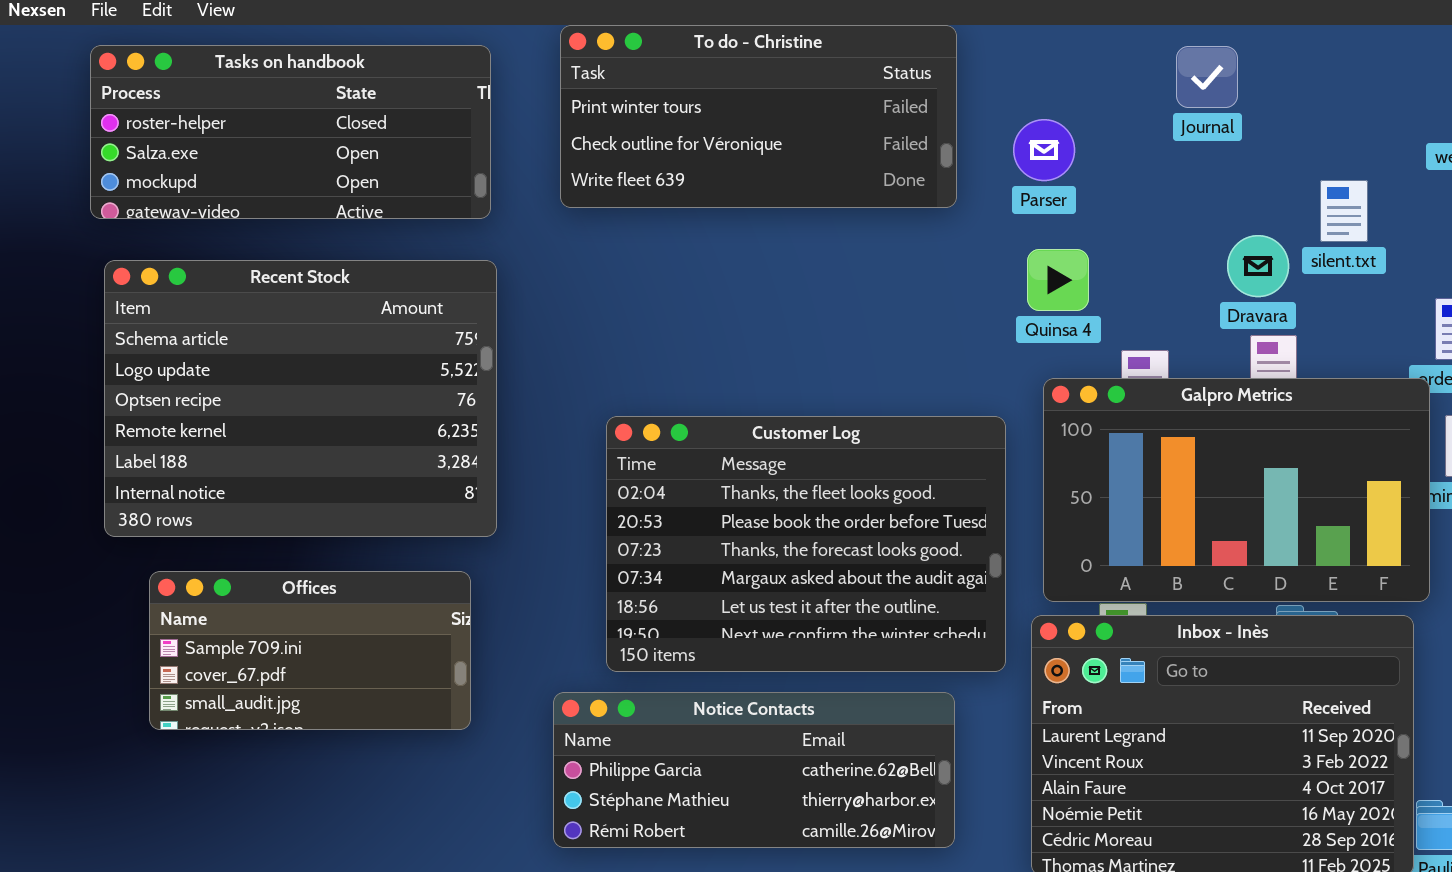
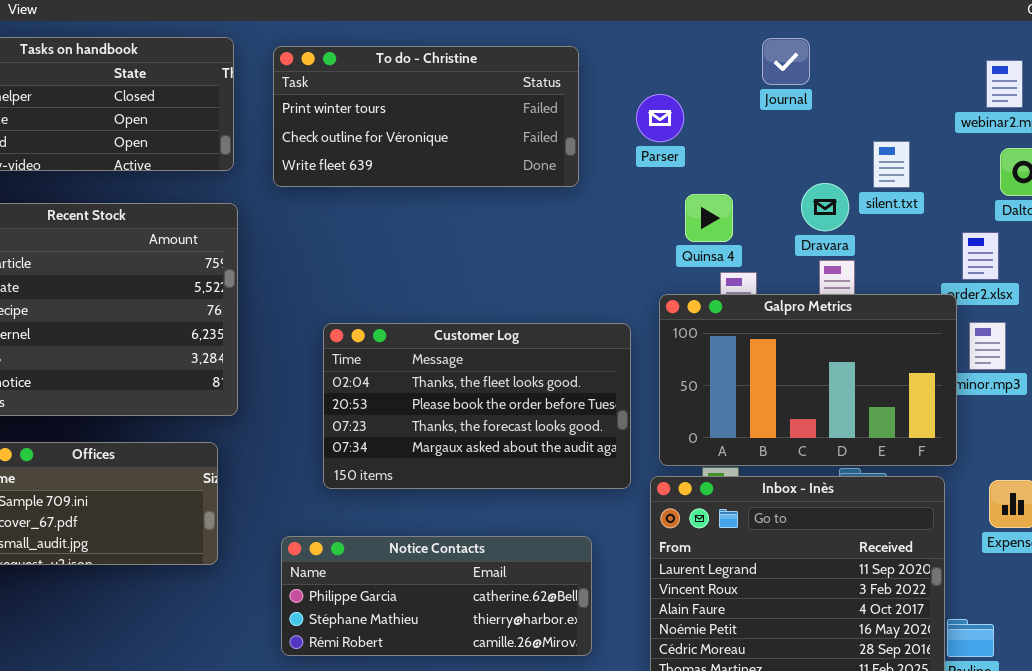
To do - Christine: [560,25,957,208] -> [273,46,579,187], moved
Quinsa 4: [1027,249,1089,311] -> [685,194,733,242], moved
Customer Log: [606,416,1006,672] -> [323,323,631,489], resized

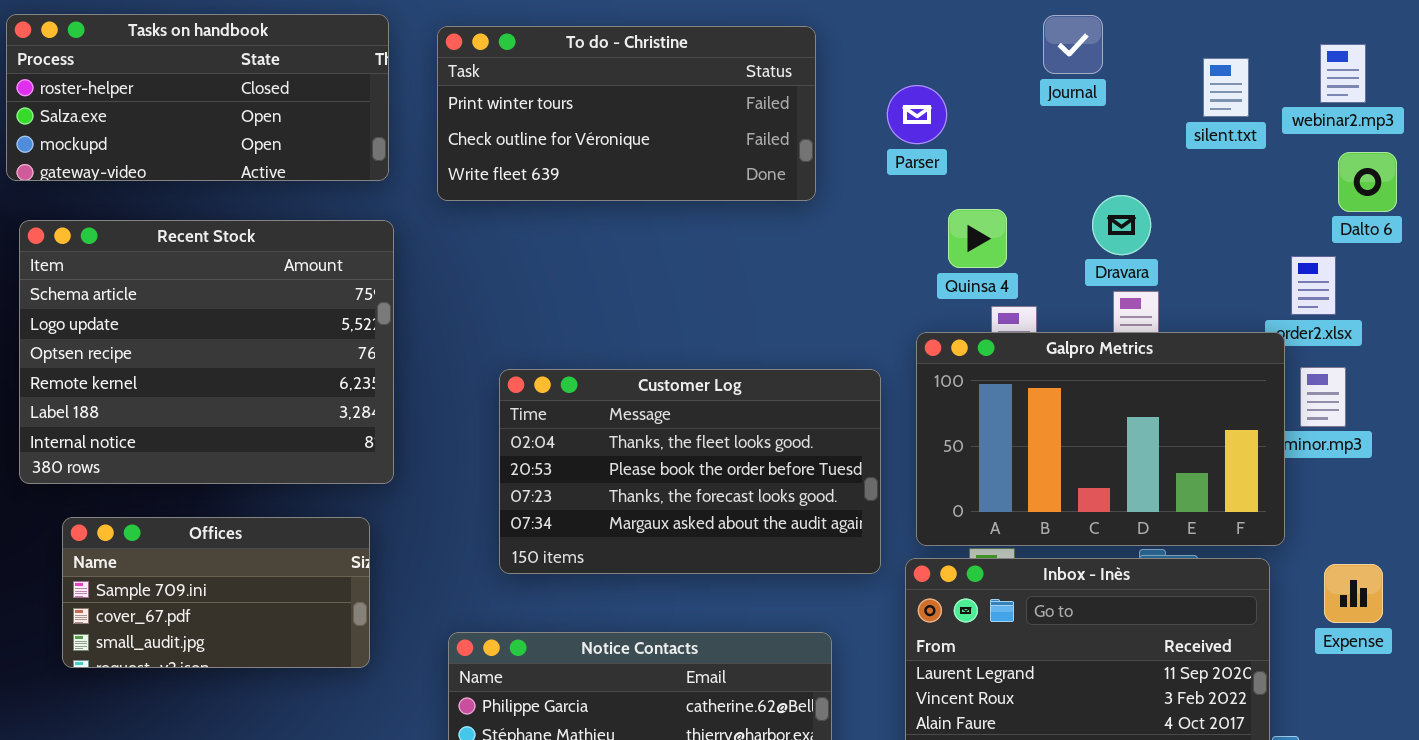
silent.txt: [873,141,910,188] -> [1203,58,1249,117], moved

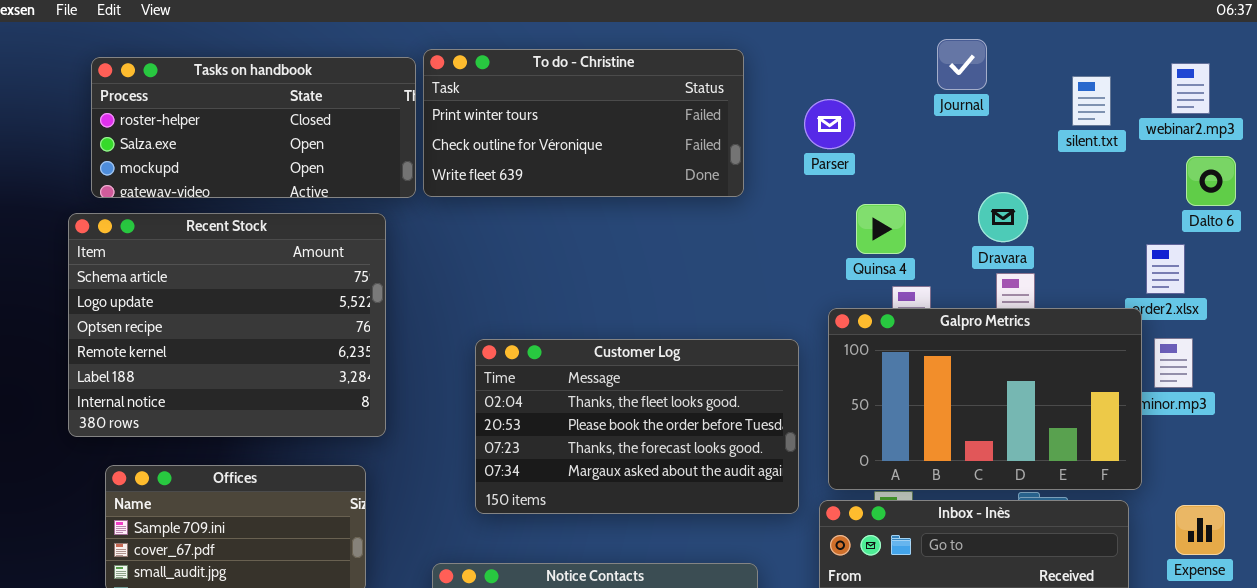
Tasks on handbook: [6,14,389,181] -> [91,57,416,198], moved

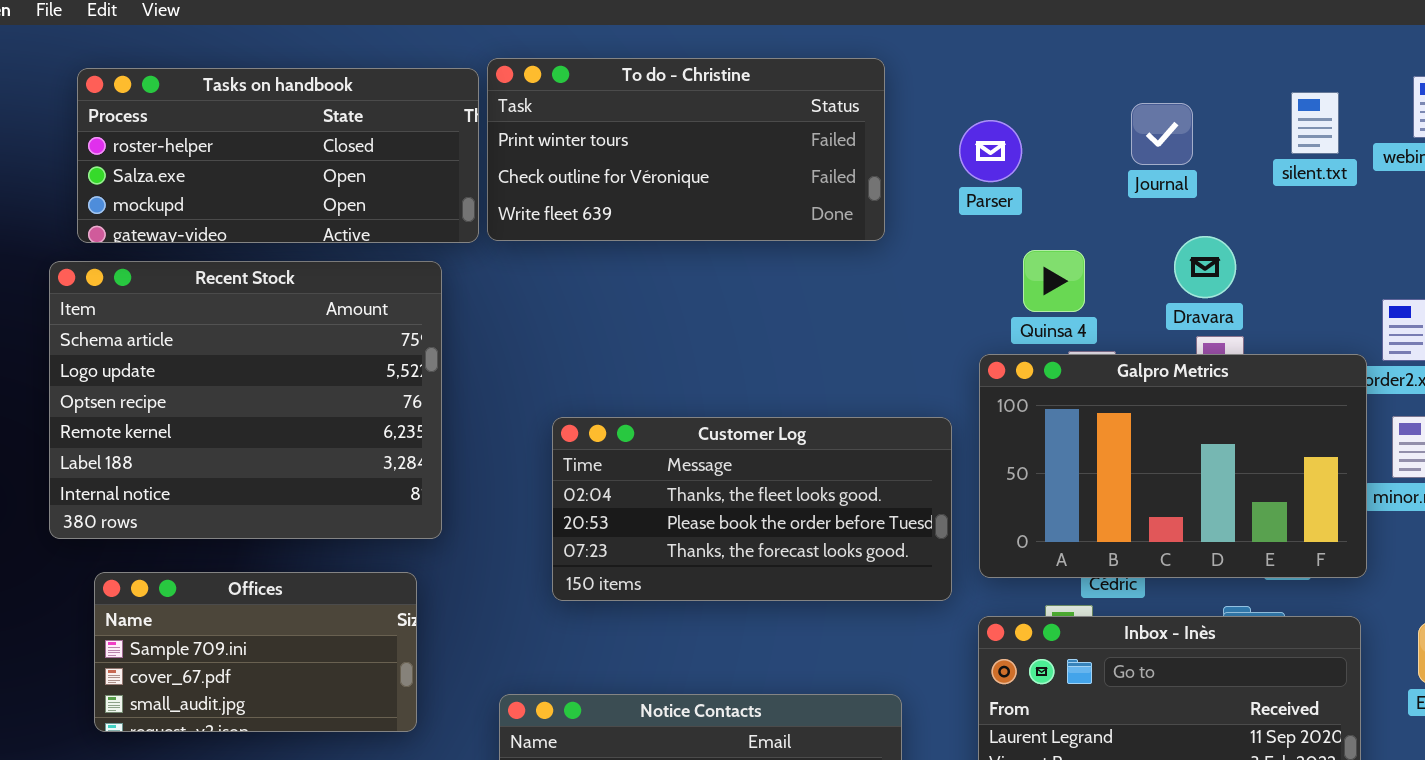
Journal: [937,39,987,90] -> [1131,103,1193,165], moved
Galpro Metrics: [828,308,1142,490] -> [979,354,1367,578], moved
Customer Log: [475,339,799,514] -> [552,417,952,601], resized

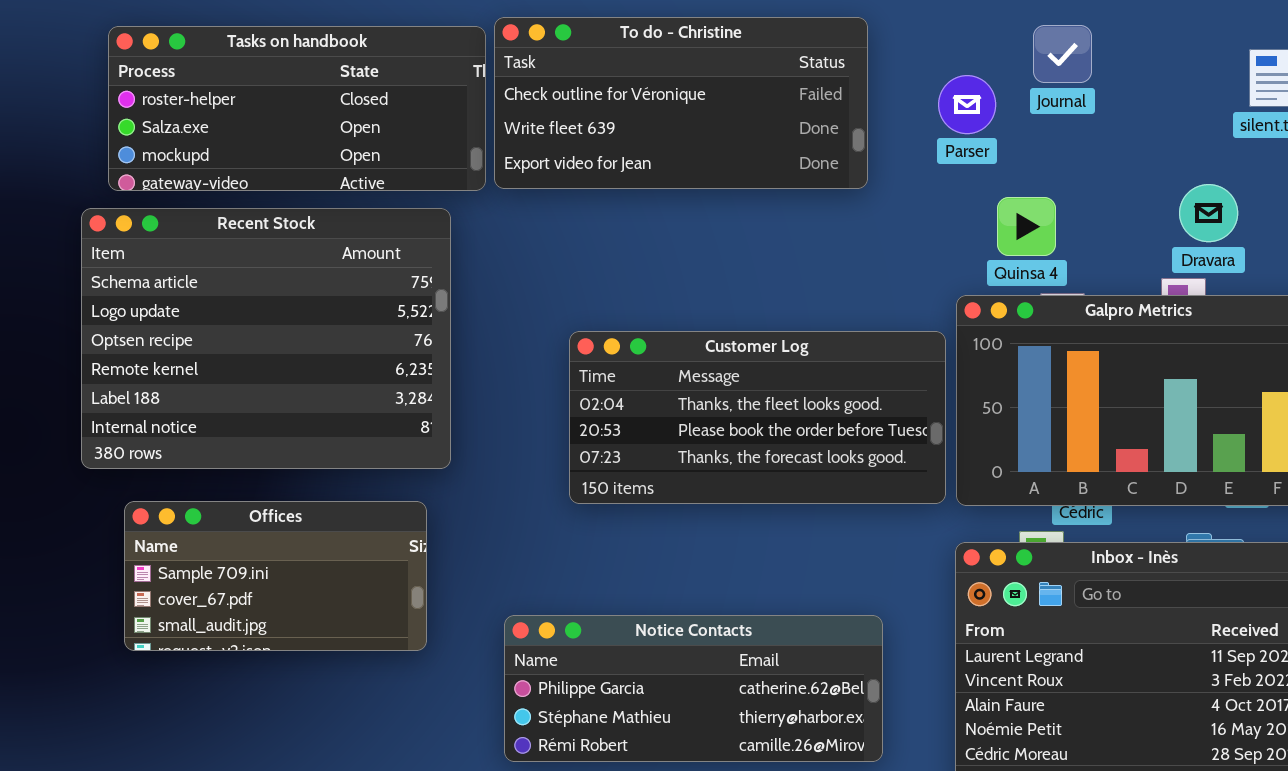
To do - Christine: [487,58,885,241] -> [494,17,868,189], scrolled down 1 row
Journal: [1131,103,1193,165] -> [1033,25,1092,83], moved
Dravara: [1174,236,1236,298] -> [1179,184,1238,242], moved
Customer Log: [552,417,952,601] -> [569,331,946,504], moved

